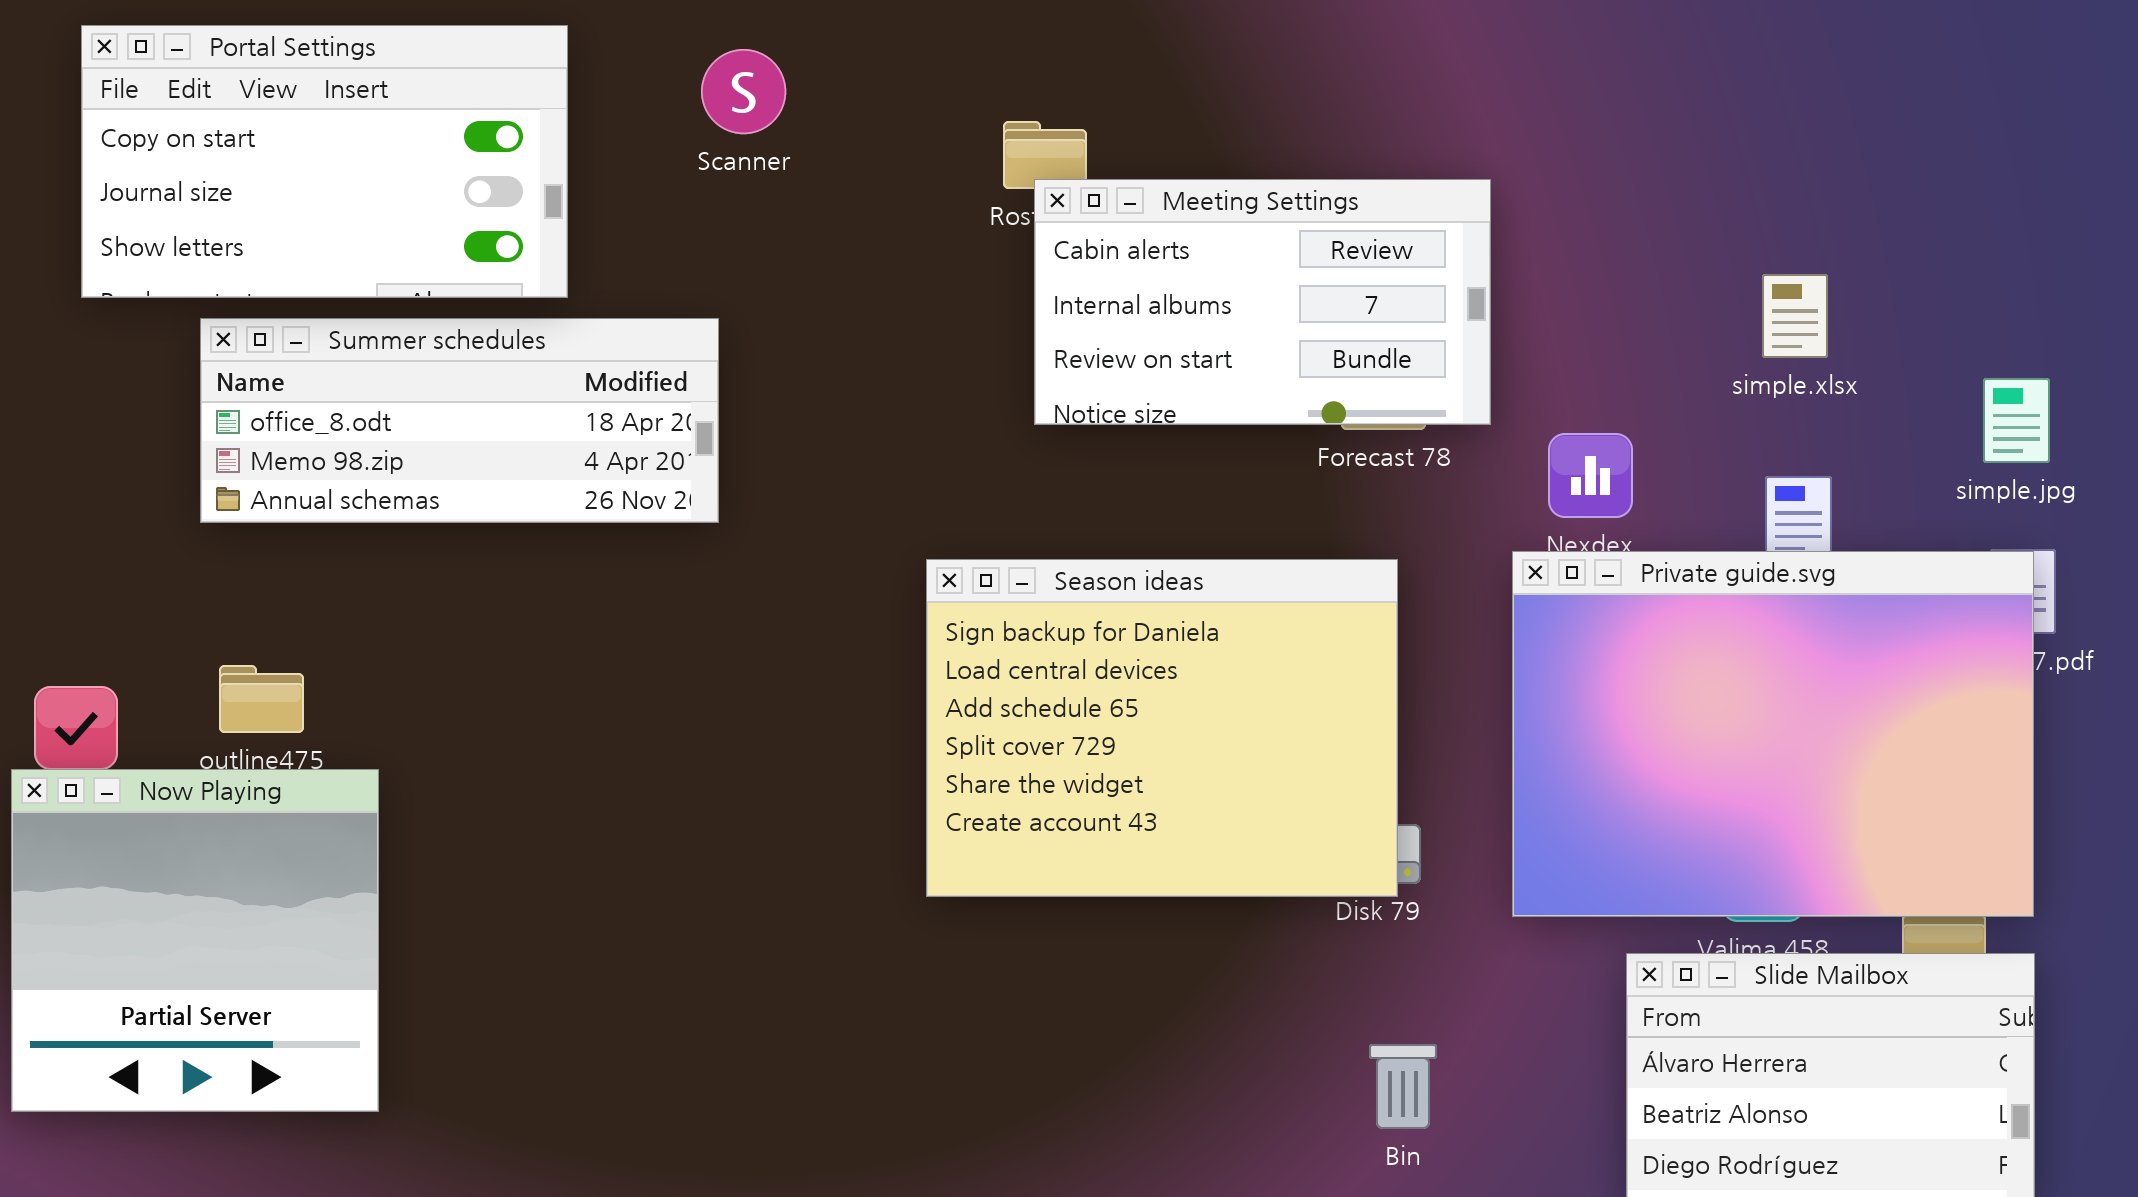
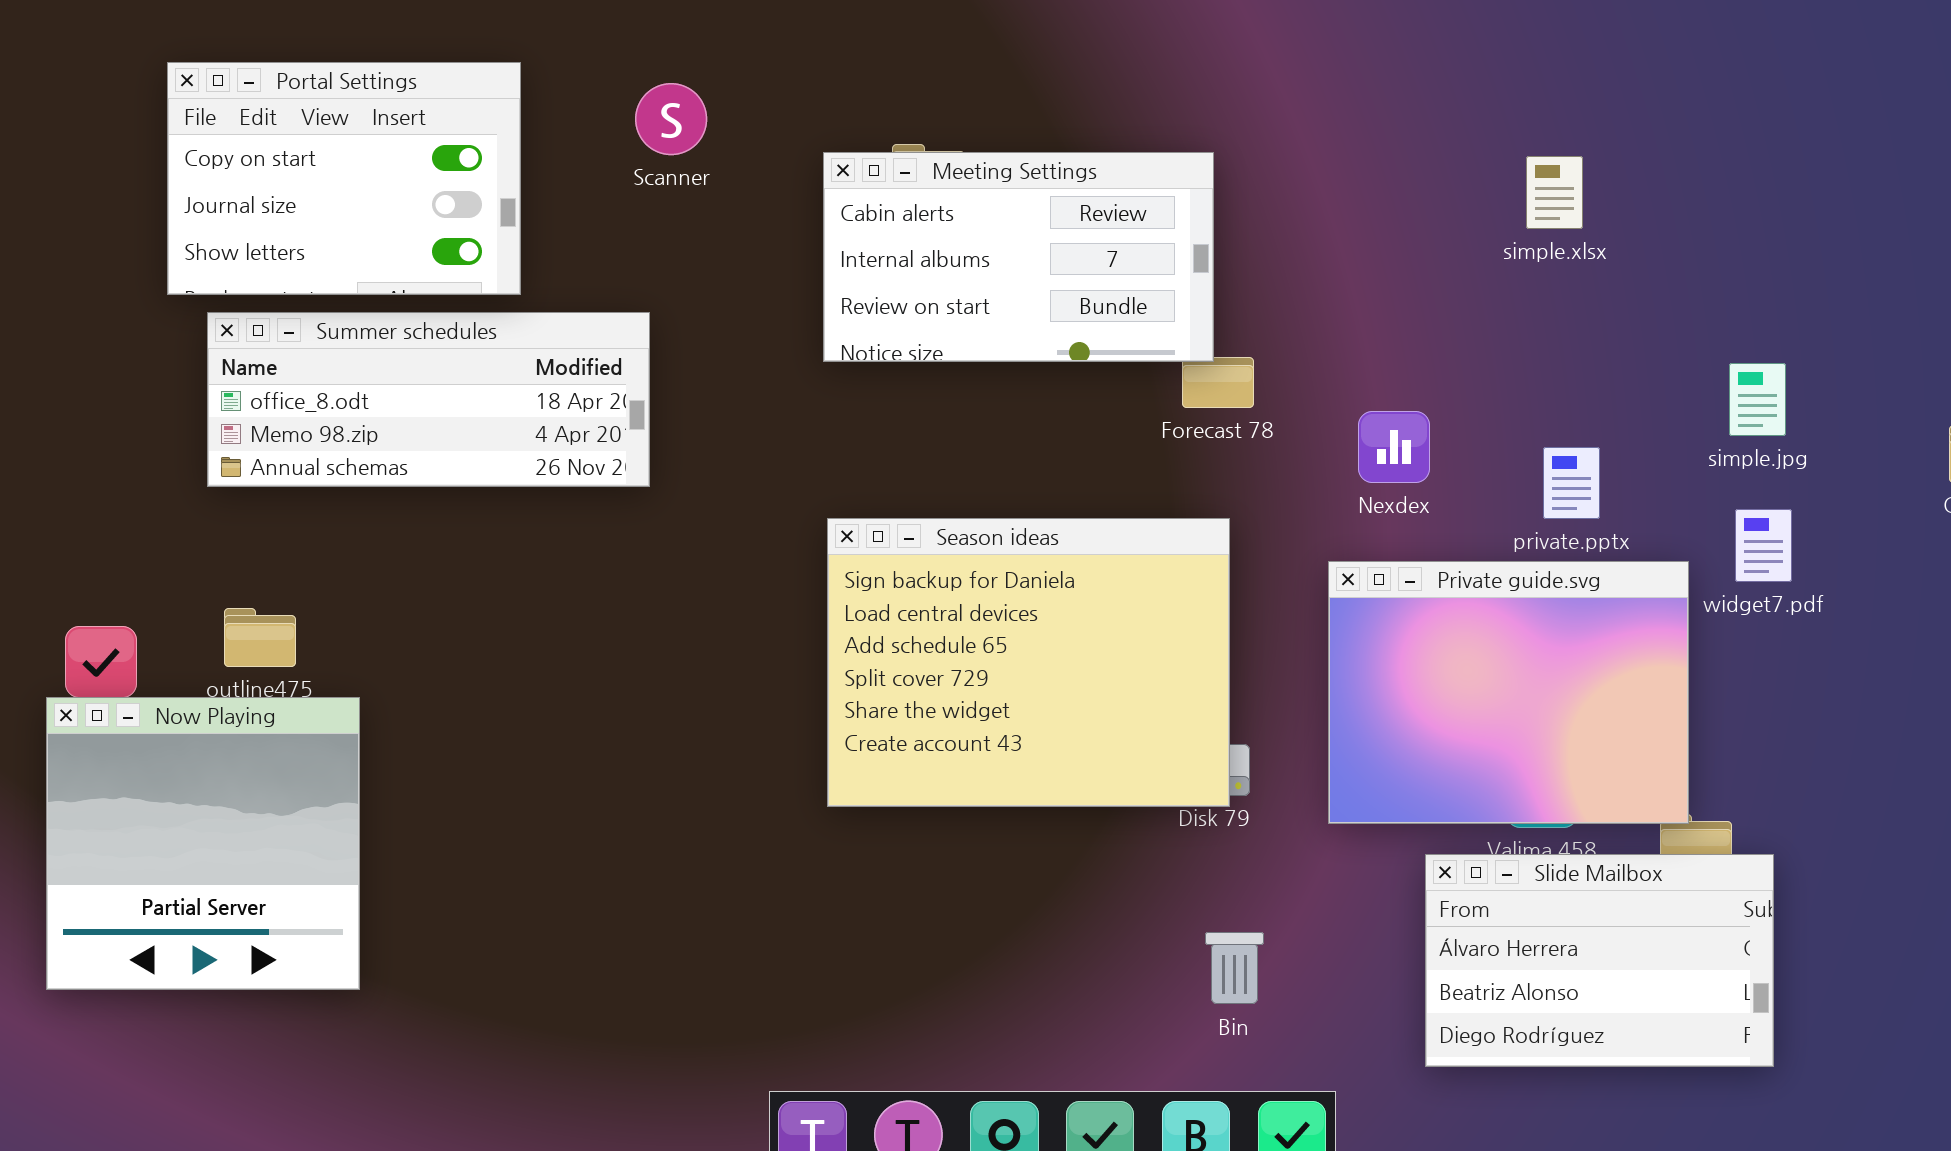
Portal Settings: [81,25,568,298] -> [167,62,521,295], resized
Meeting Settings: [1034,179,1491,425] -> [823,152,1214,362], moved
simple.xlsx: [1762,274,1828,358] -> [1526,156,1583,229], moved
Private guide.svg: [1512,551,2034,917] -> [1328,561,1689,824], resized

